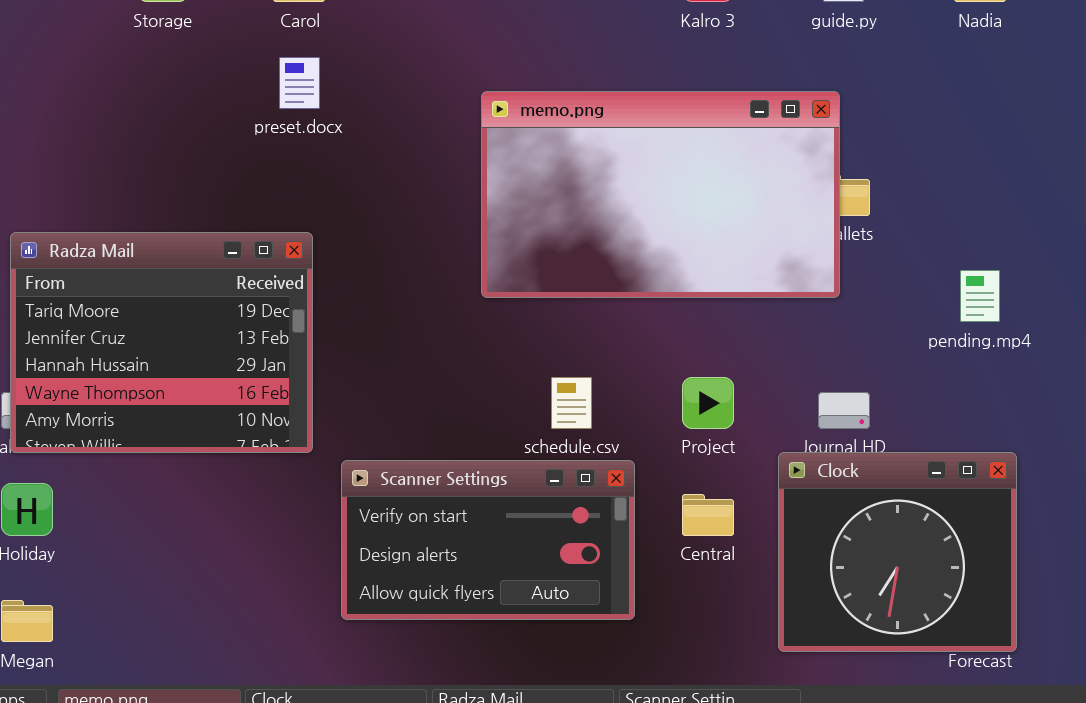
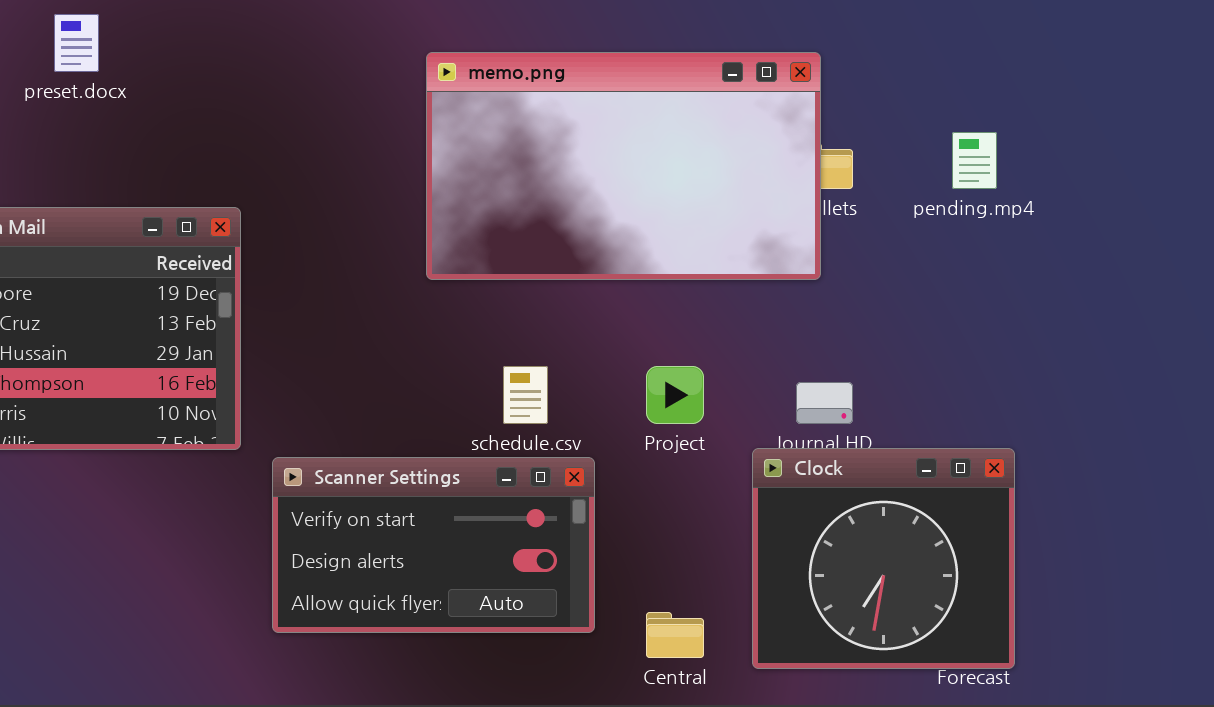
preset.docx: [279,57,320,109] -> [54,14,99,72], moved
pending.mp4: [960,270,1000,322] -> [952,132,997,189], moved
Central: [682,494,734,536] -> [646,612,704,658], moved

